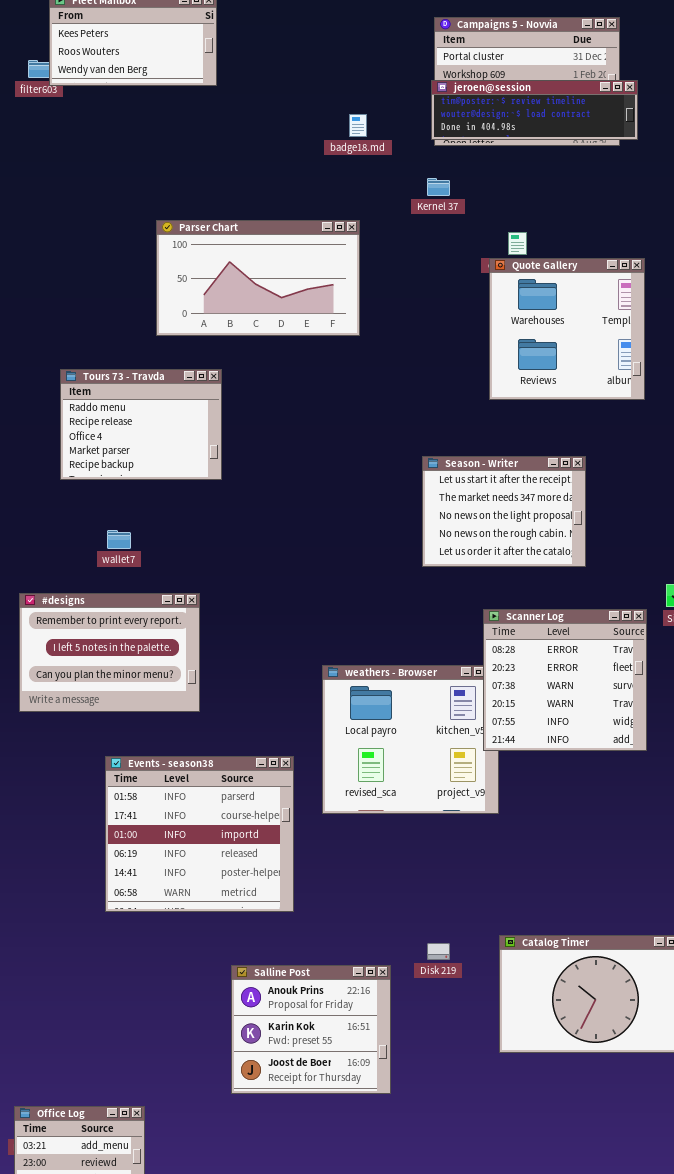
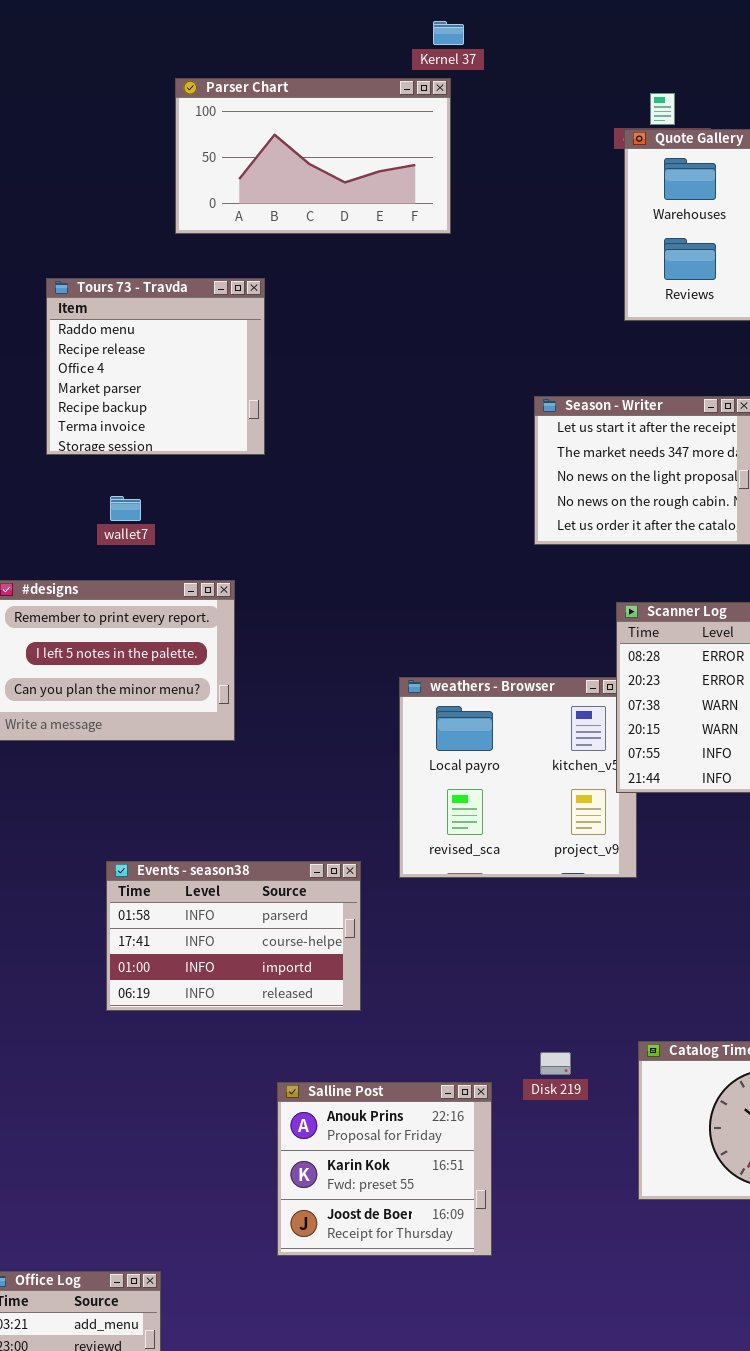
Kernel 37: [427,178,450,196] -> [433,21,464,45], moved
Tours 73 - Travda: [60,369,222,480] -> [46,278,265,455], resized
Events - season38: [105,756,294,912] -> [106,861,361,1011], resized

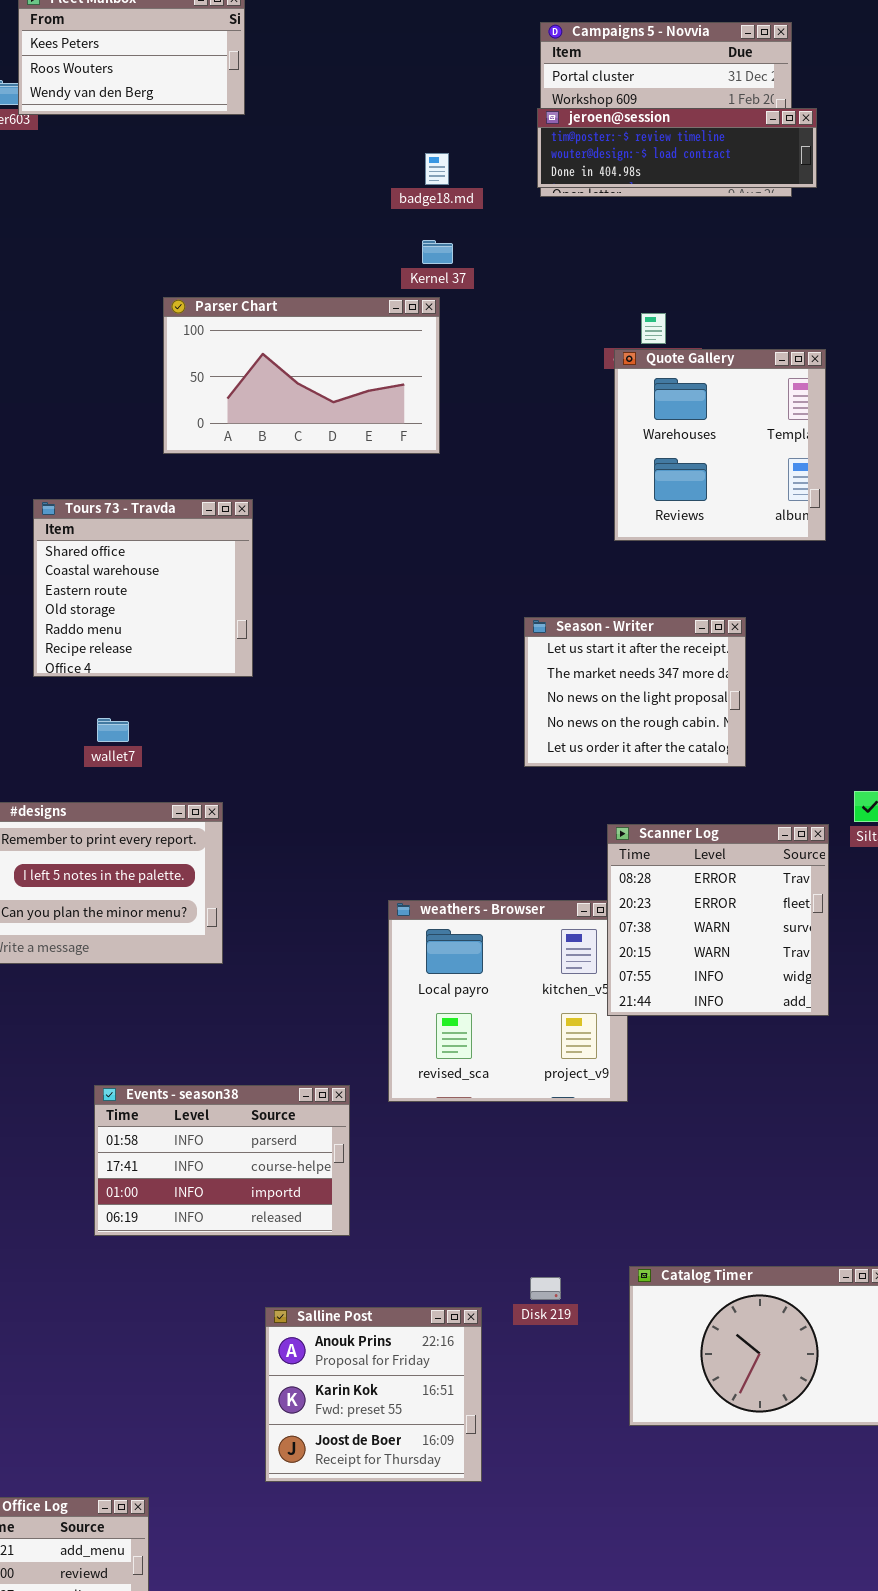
Tours 73 - Travda: [46,278,265,455] -> [33,499,253,677], scrolled up 4 rows

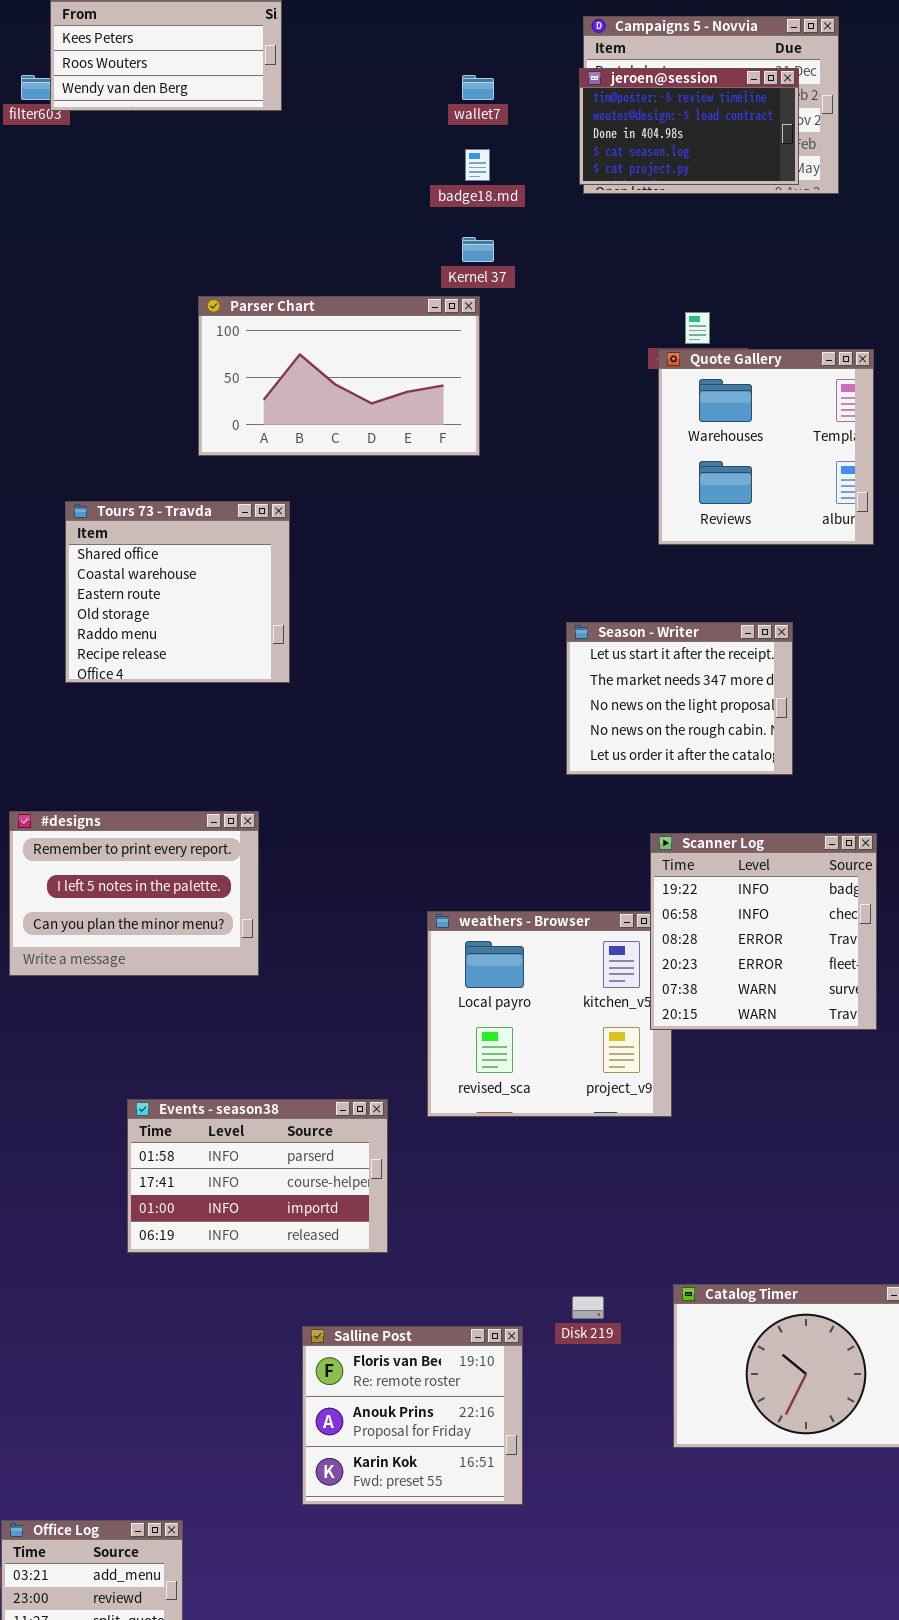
jeroen@session: [537,108,817,188] -> [579,68,799,185], resized
wallet7: [97,718,129,742] -> [462,75,494,100], moved
Scanner Log: [607,824,829,1016] -> [650,833,877,1030], scrolled up 2 rows
Salline Post: [265,1307,482,1482] -> [302,1326,523,1505], scrolled up 1 row

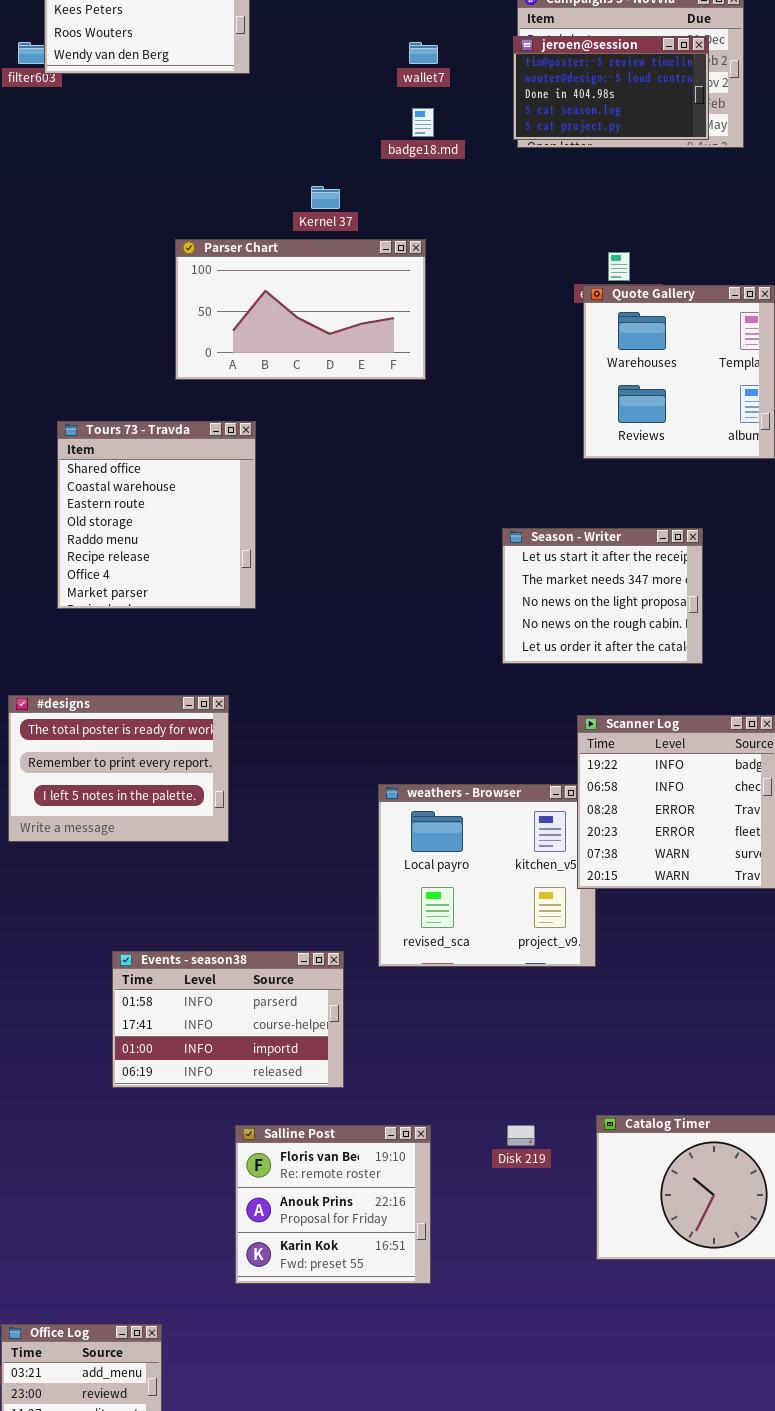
Kernel 37: [462,237,494,262] -> [311,186,340,209], moved
Tours 73 - Travda: [65,501,290,683] -> [57,421,256,609], resized
#designs: [9,811,259,976] -> [8,695,229,842], scrolled up 1 row
Salline Post: [302,1326,523,1505] -> [235,1125,431,1284], moved

